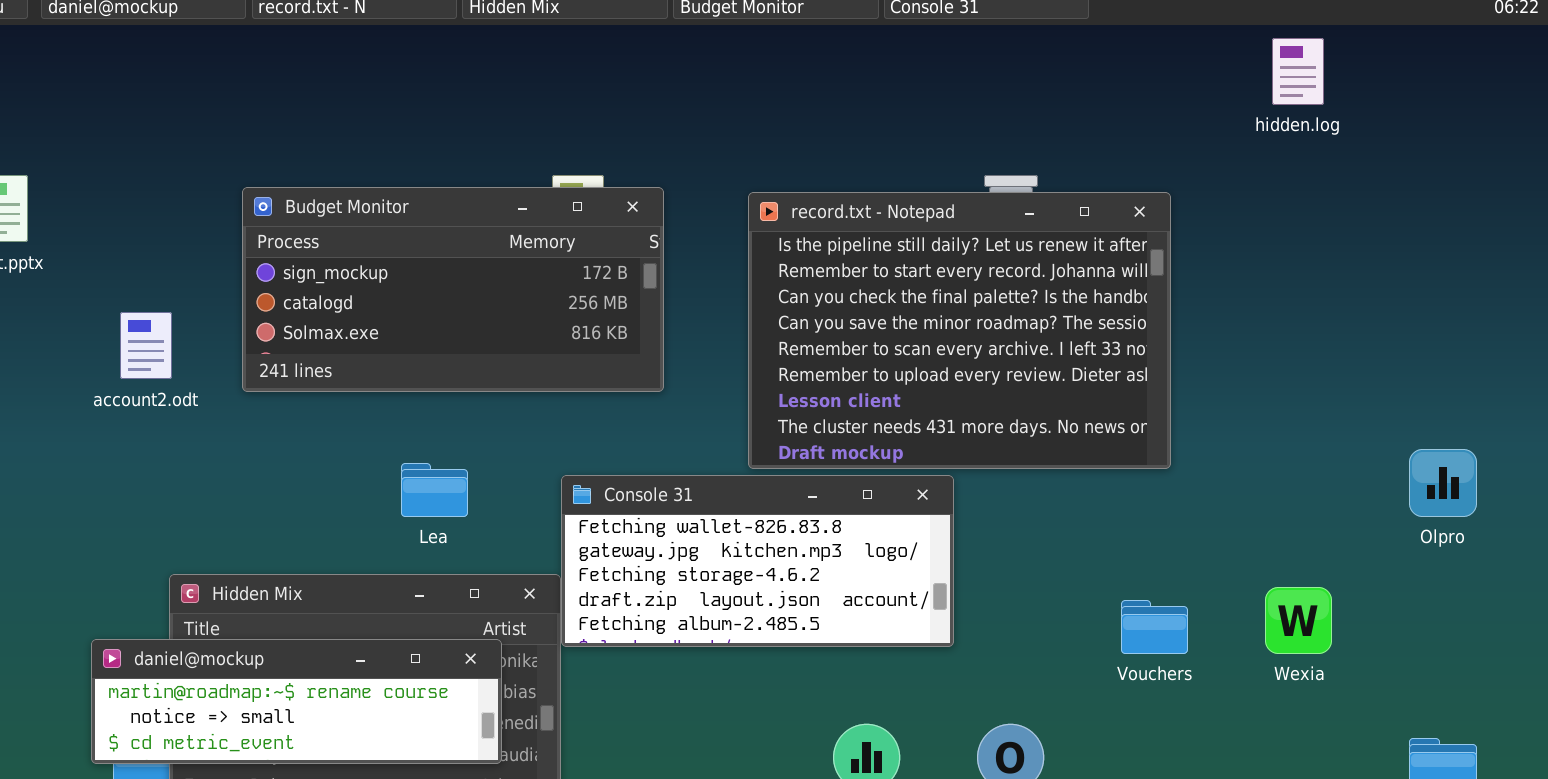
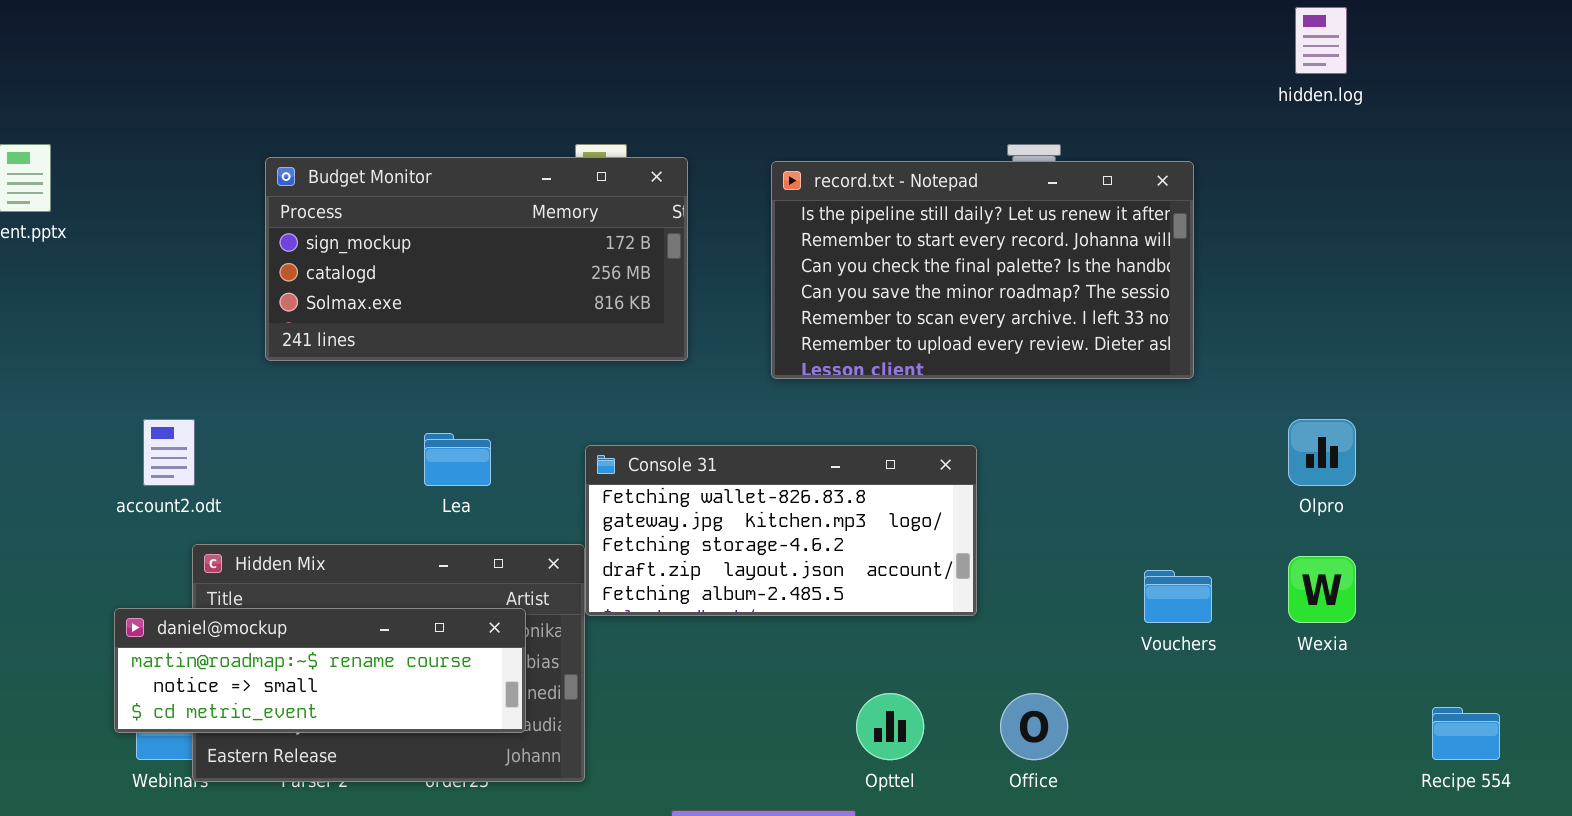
record.txt - Notepad: [748,192,1171,469] -> [771,161,1194,379], resized
account2.odt: [120,312,172,379] -> [143,419,195,486], moved
Olpro: [1409,449,1477,517] -> [1288,419,1356,486], moved

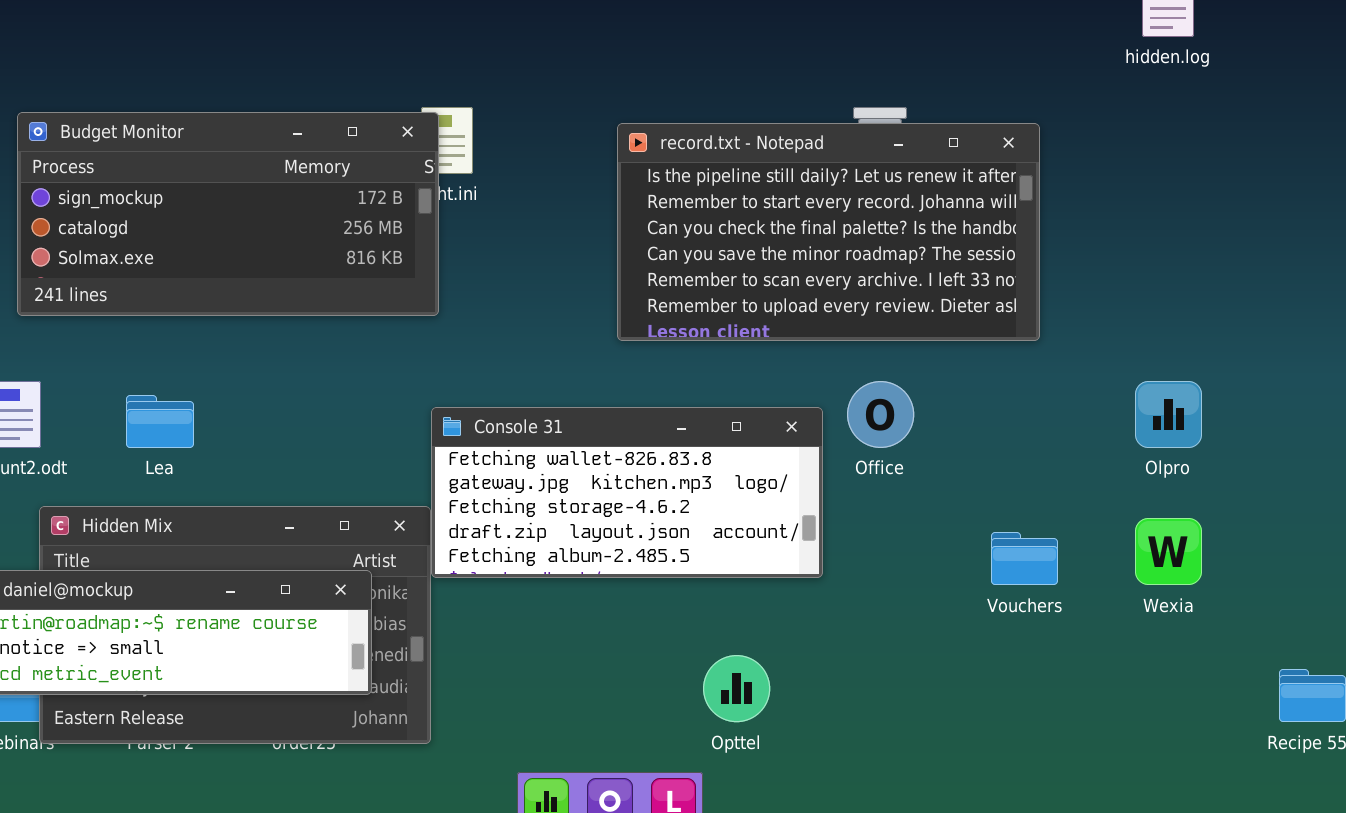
Budget Monitor: [265,157,688,361] -> [17,112,439,316], moved
Lea: [424,433,491,486] -> [126,395,194,448], moved
Office: [1000,693,1068,760] -> [847,381,914,448], moved

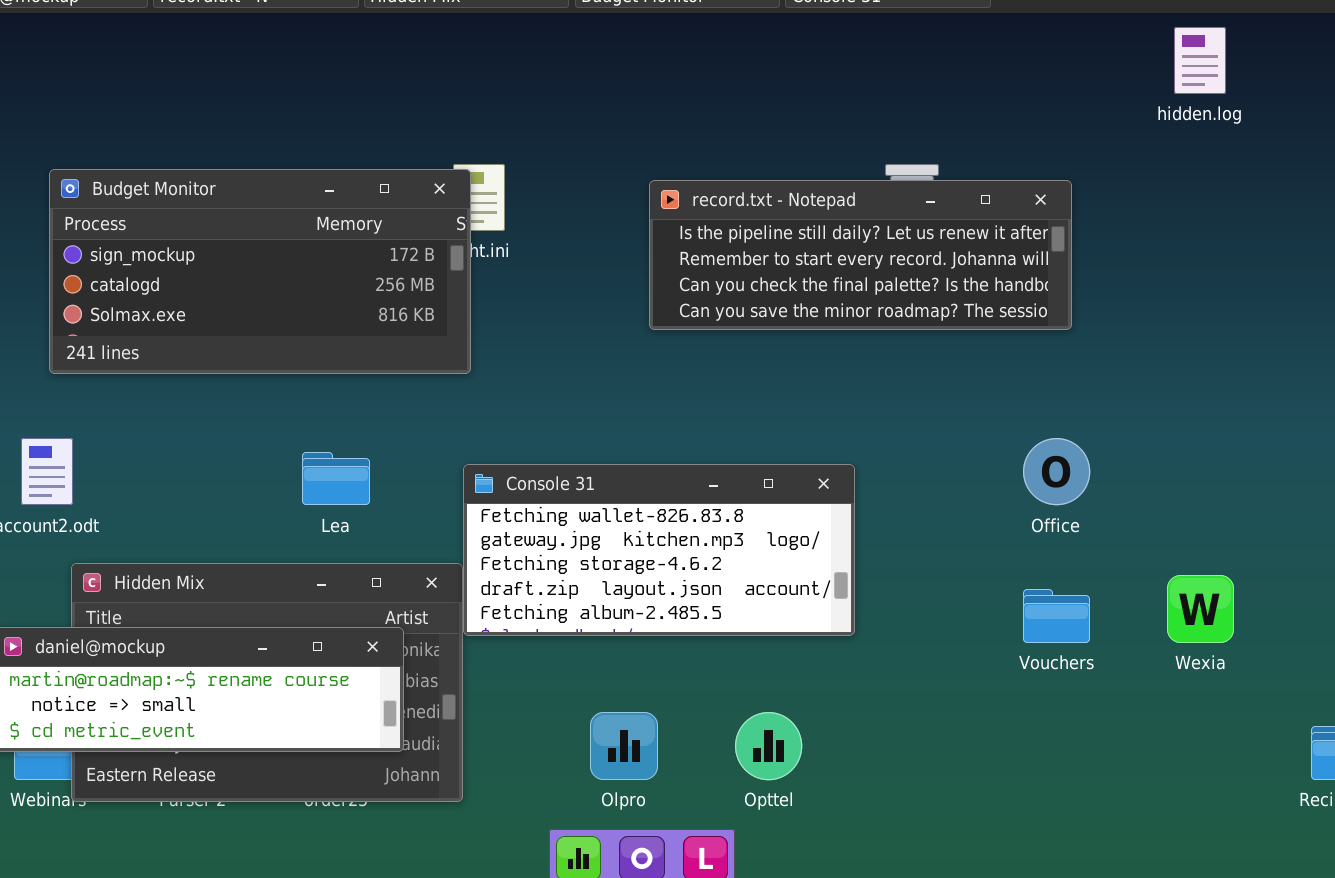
record.txt - Notepad: [617,123,1040,341] -> [649,180,1072,330], resized
Office: [847,381,914,448] -> [1023,438,1090,505], moved
Olpro: [1135,381,1202,448] -> [590,712,658,780], moved
Lea: [126,395,194,448] -> [302,452,370,505], moved

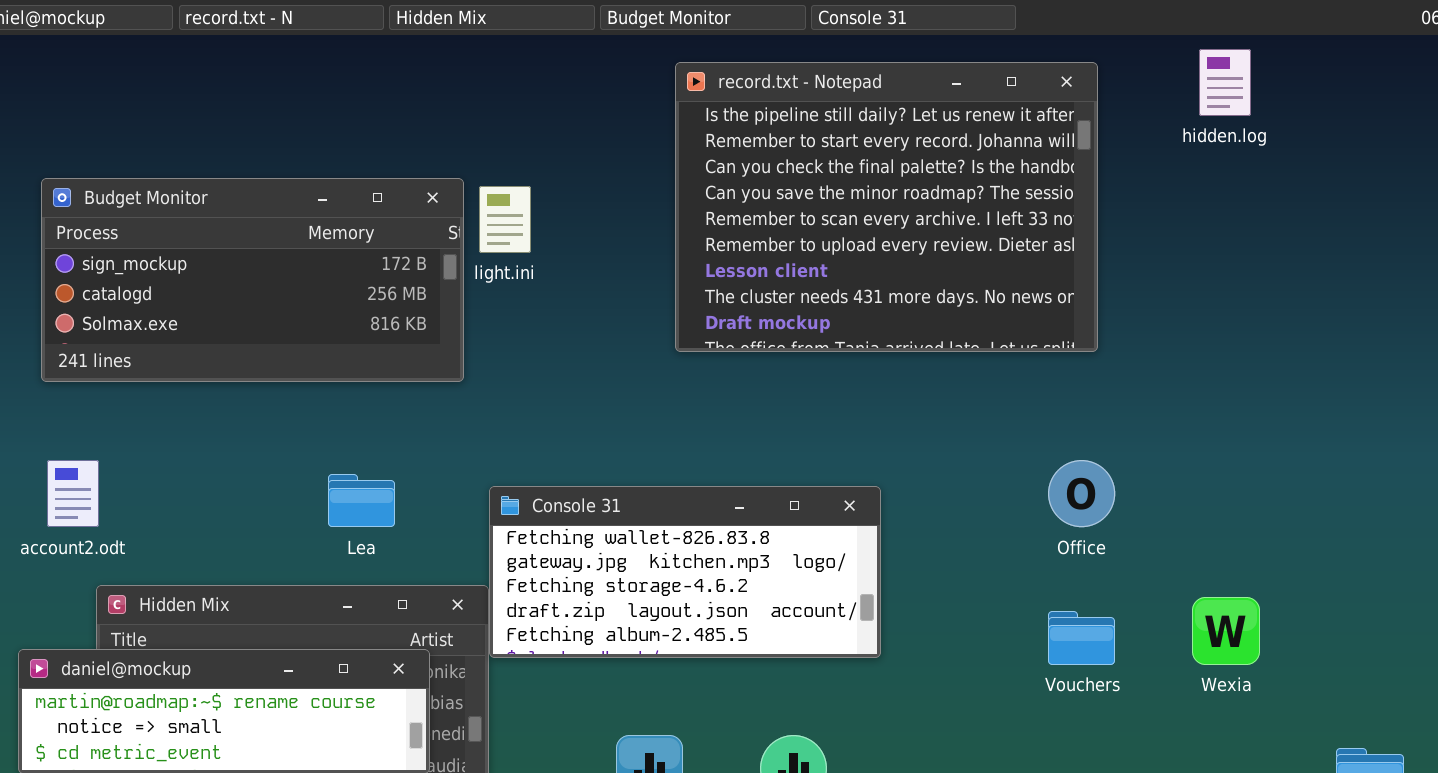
Budget Monitor: [49,169,471,374] -> [41,178,464,382], moved
record.txt - Notepad: [649,180,1072,330] -> [675,62,1098,352], resized

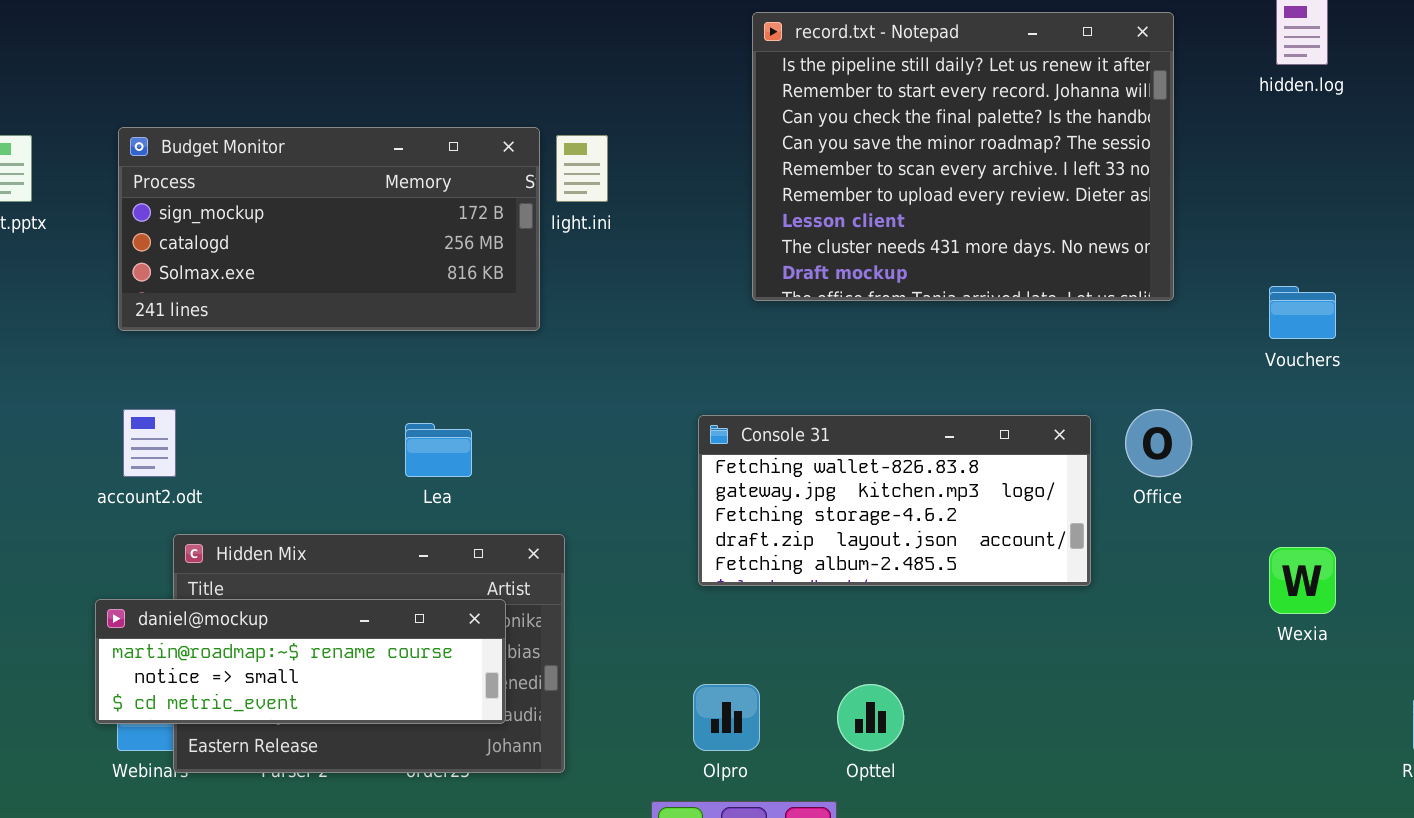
Console 31: [489,486,881,658] -> [698,415,1091,586], moved
Vouchers: [1048,611,1115,665] -> [1269,286,1336,339], moved

